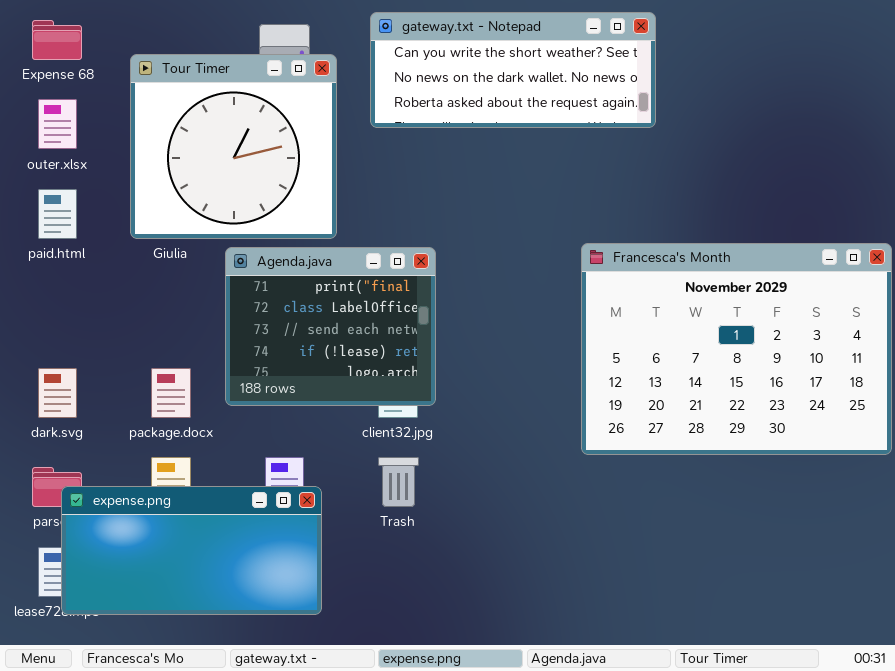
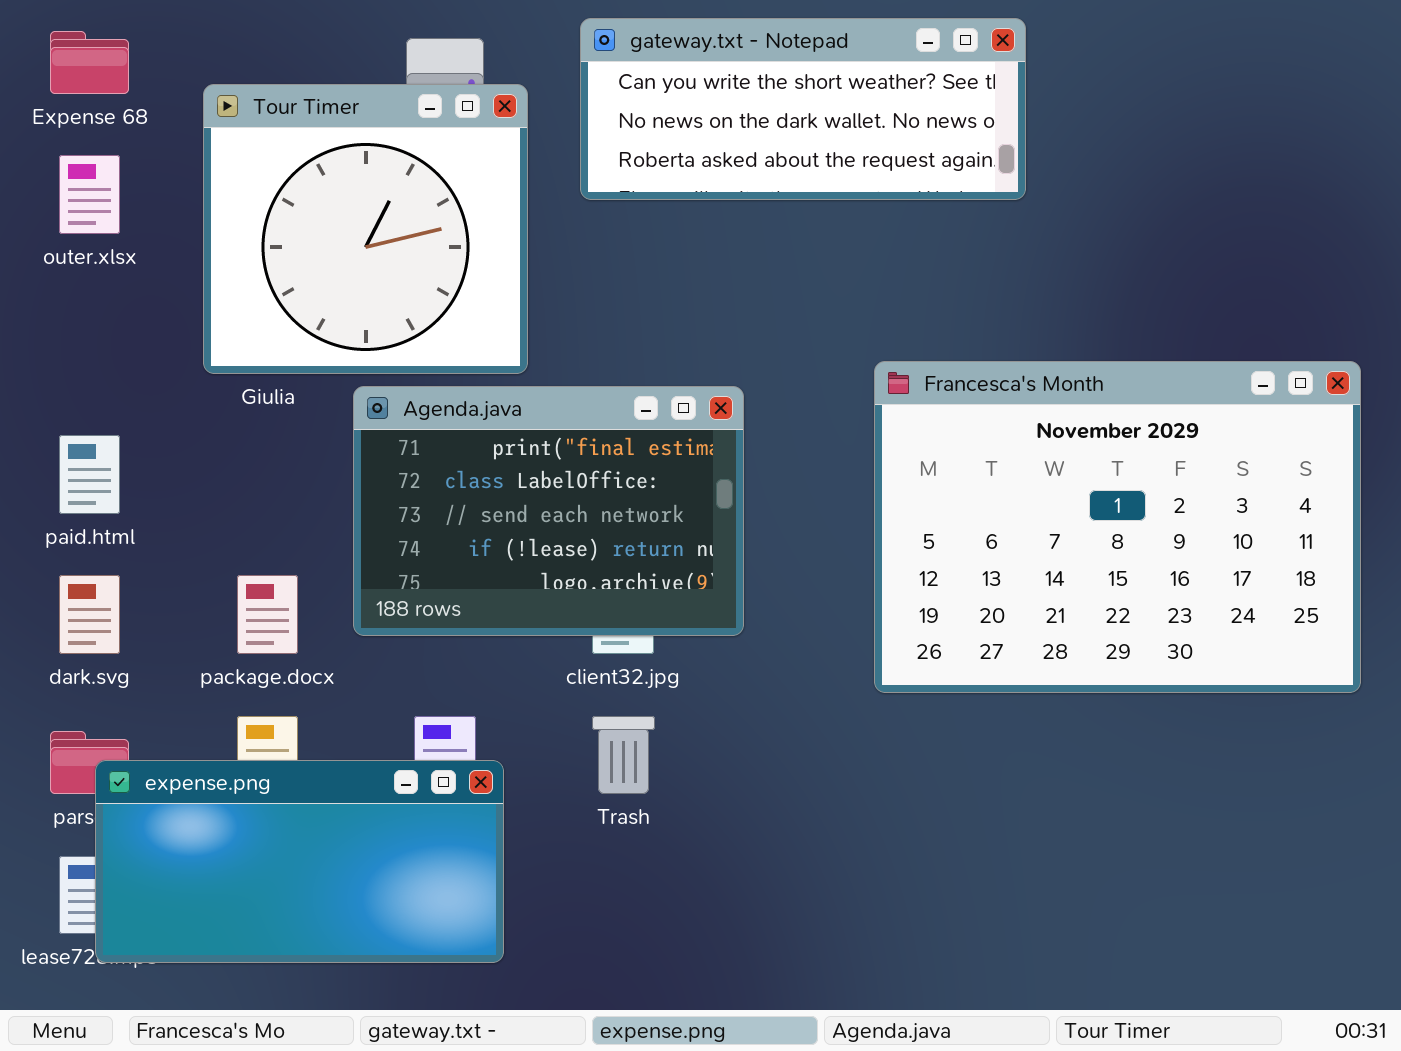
paid.html: [38,189,77,239] -> [59,435,120,514], moved
Francesca's Month: [581,243,892,455] -> [874,361,1361,693], moved
Agenda.java: [225,247,436,406] -> [353,386,744,636], resized

